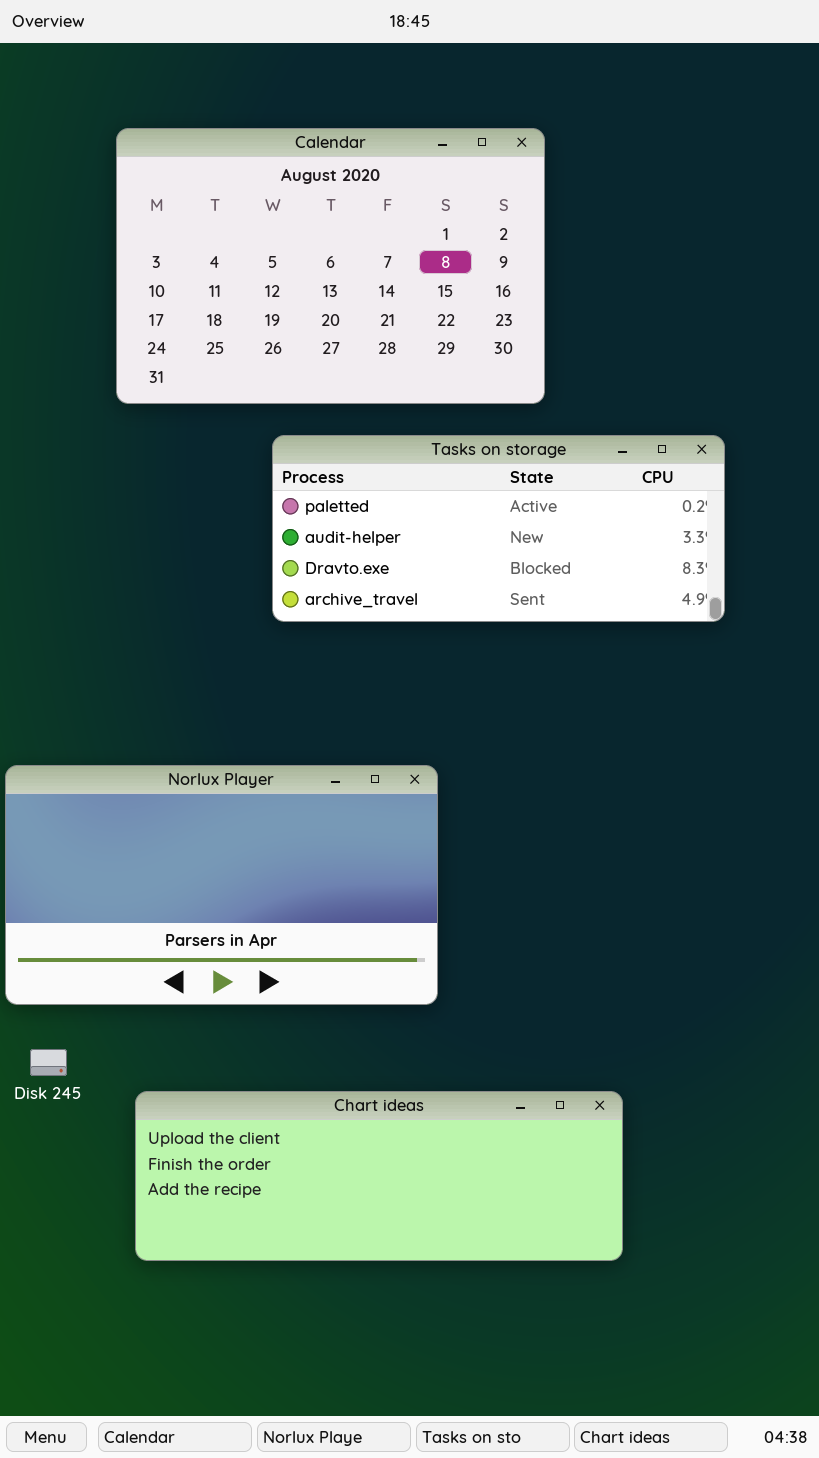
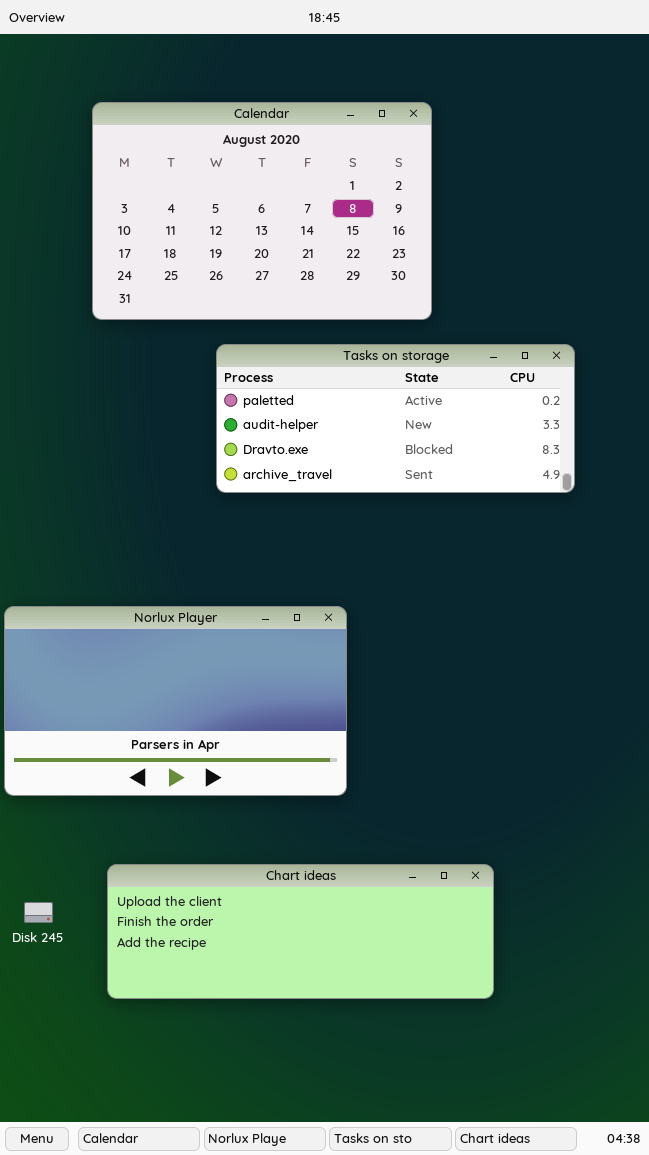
Disk 245: [30,1049,67,1076] -> [24,902,53,923], moved

